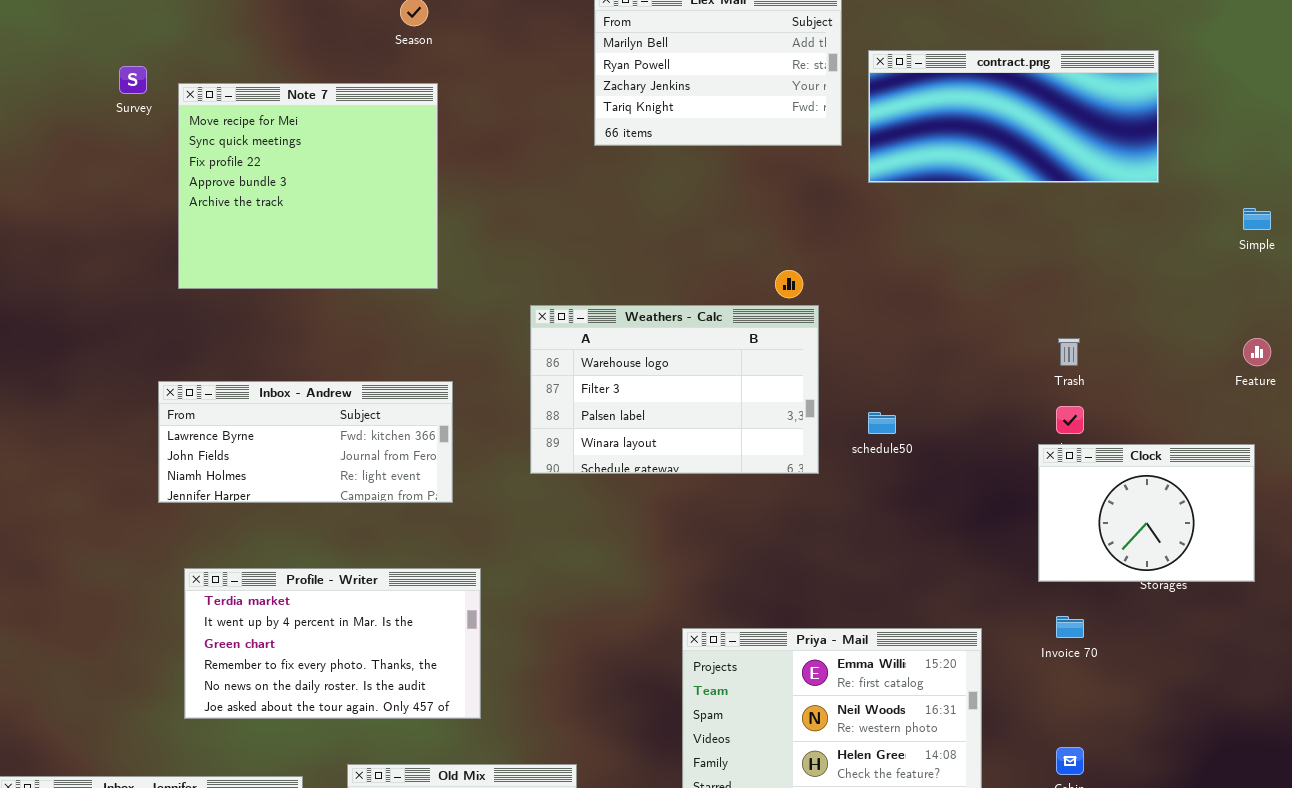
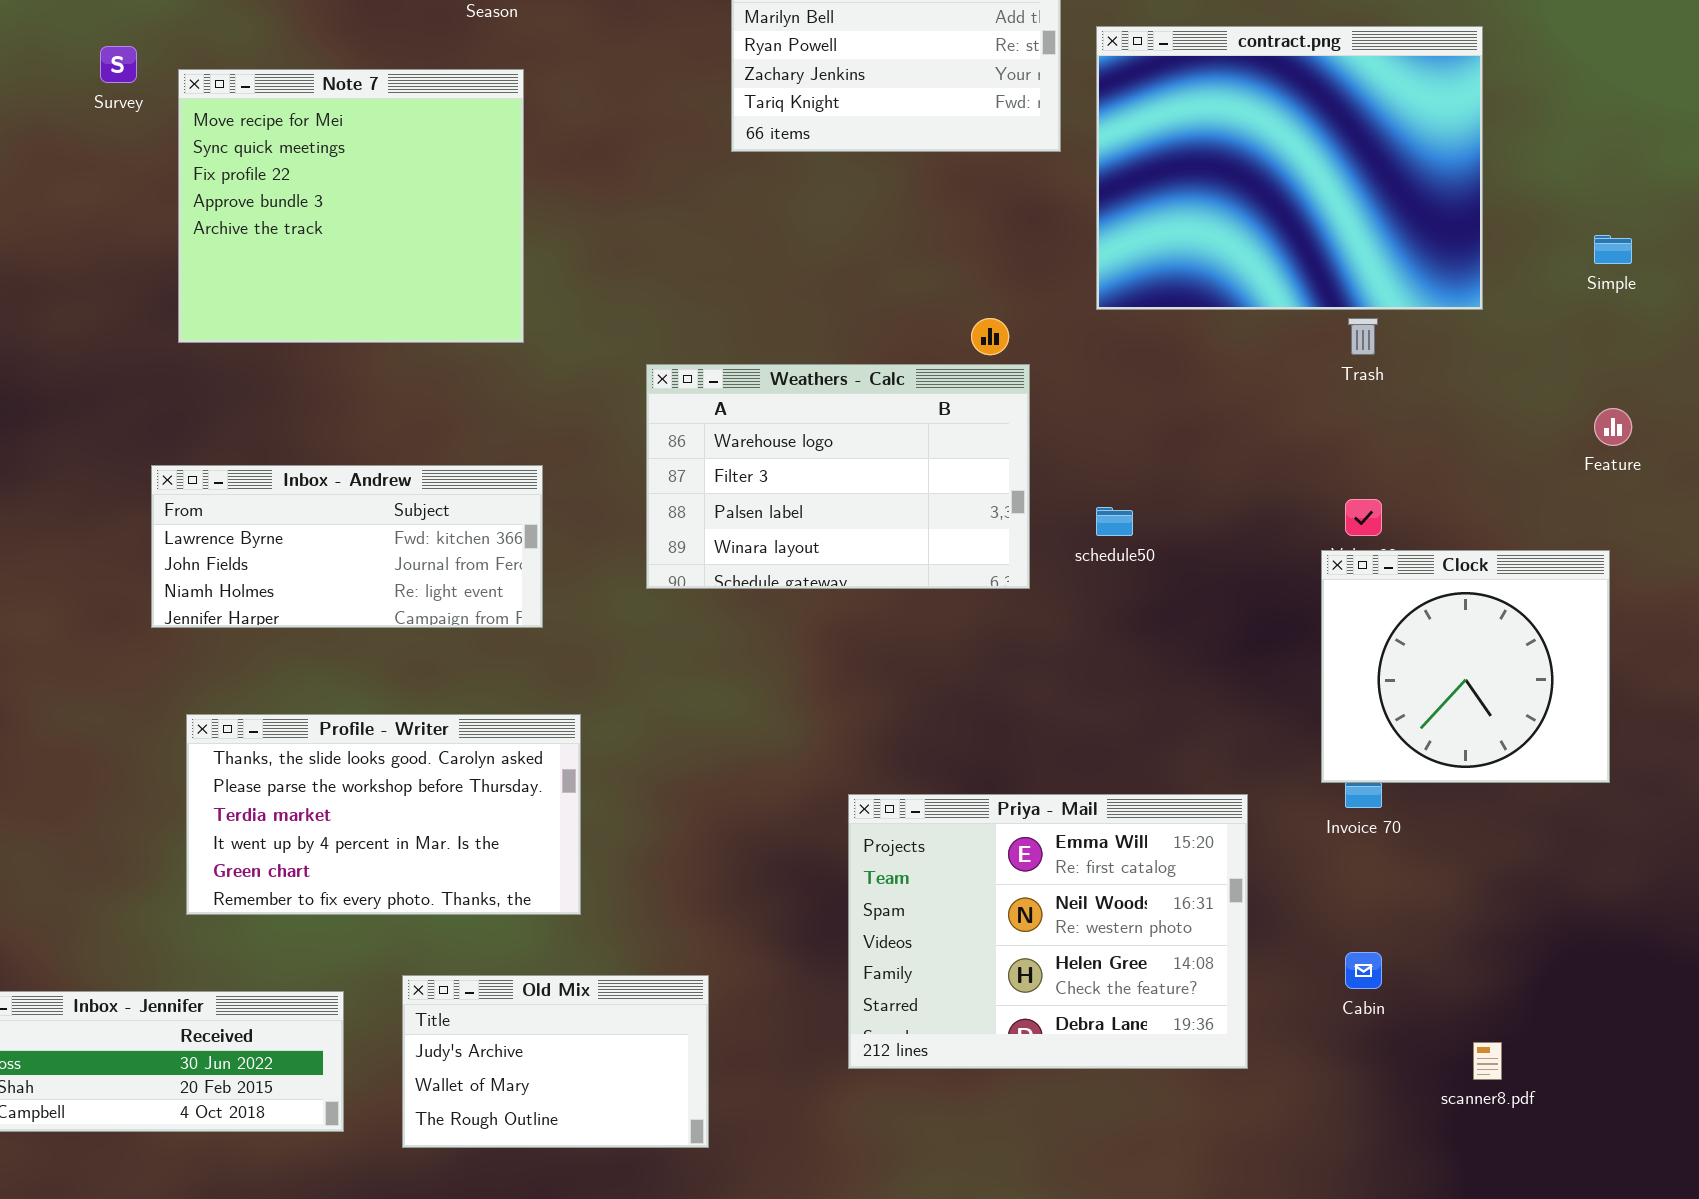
contract.png: [868,50,1159,183] -> [1096,26,1483,310], resized
Trash: [1058,338,1080,366] -> [1348,318,1378,355], moved
Clock: [1038,444,1255,582] -> [1321,550,1610,783], resized
Profile - Writer: [184,568,481,719] -> [186,714,581,915], scrolled up 2 rows

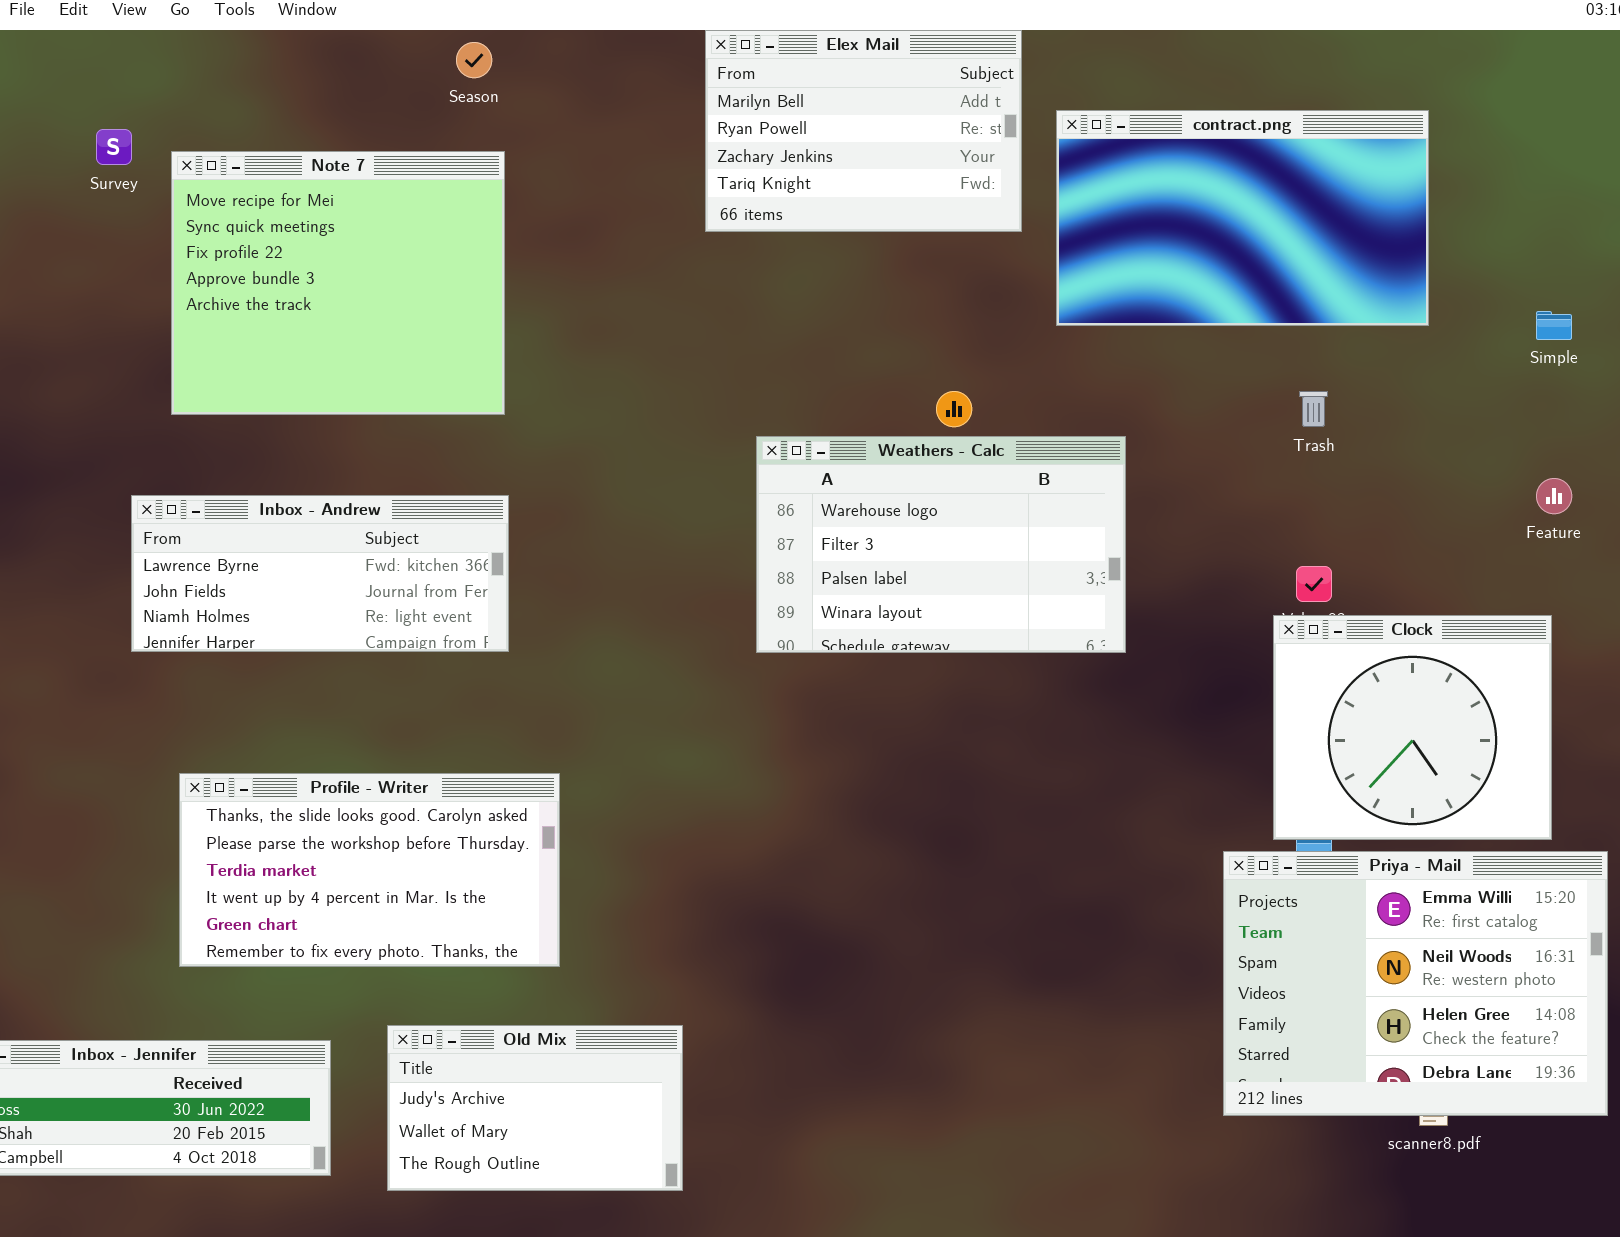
contract.png: [1096,26,1483,310] -> [1056,110,1429,326], resized
Weathers - Calc: [646,364,1030,589] -> [756,436,1126,653], moved
Inbox - Andrew: [151,465,543,628] -> [131,495,509,652], moved
Priya - Mail: [848,794,1248,1069] -> [1223,851,1608,1116], moved

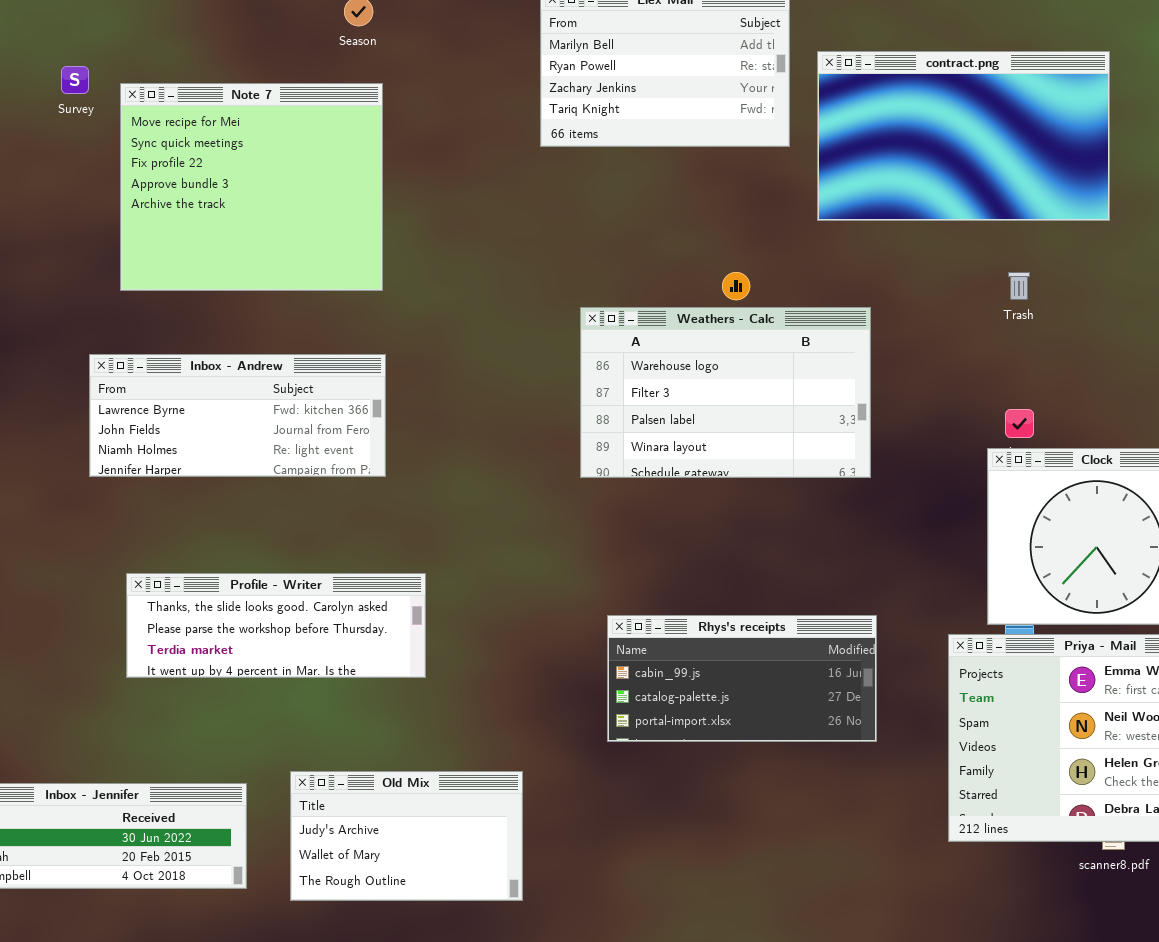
Profile - Writer: [179,773,560,967] -> [126,573,426,678], resized
Rhys's receipts: none -> [607,615,877,742], opened

